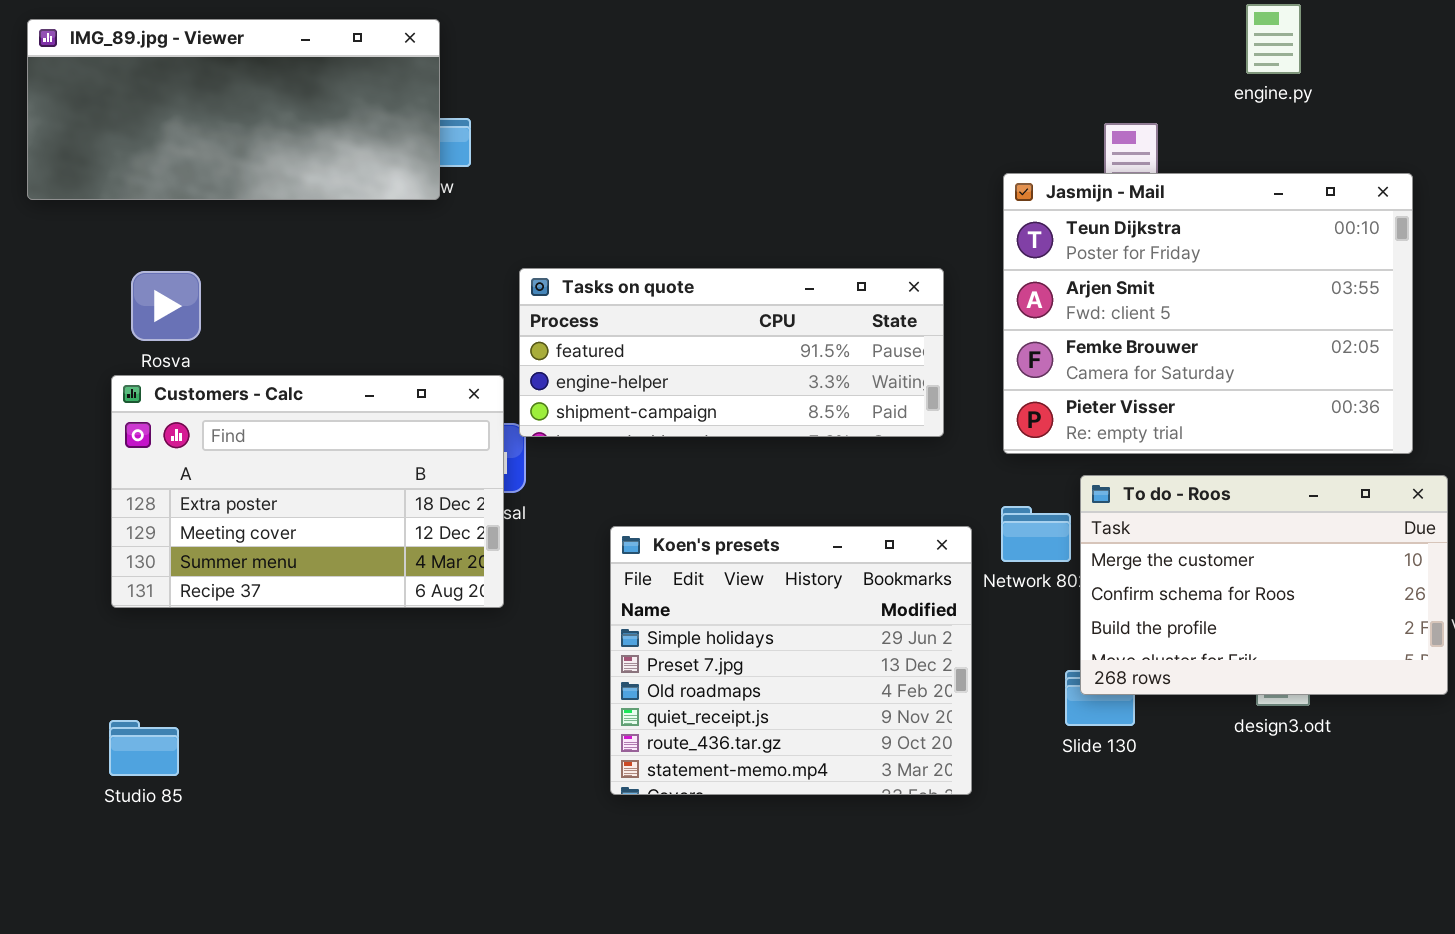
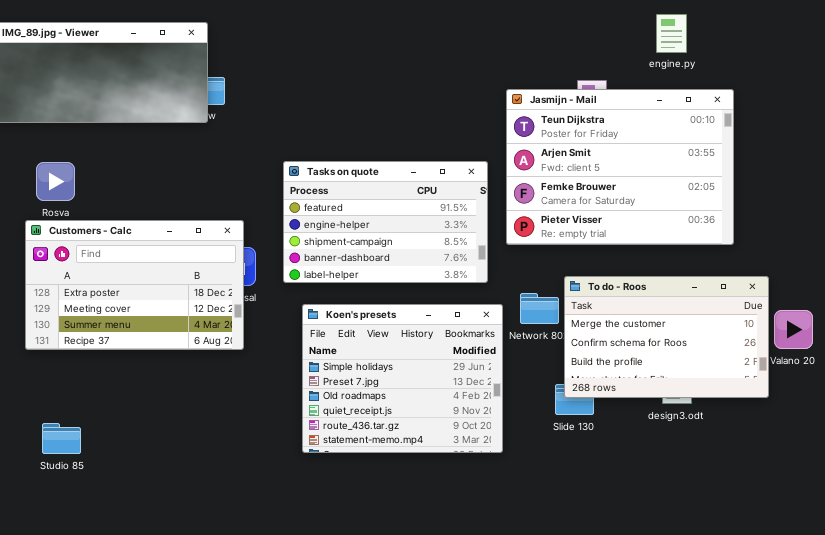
Jasmijn - Mail: [1003,173,1413,454] -> [506,89,734,245], moved
Tasks on quote: [519,268,944,437] -> [283,161,488,283], resized
Studio 85: [109,720,179,776] -> [42,423,81,454], moved

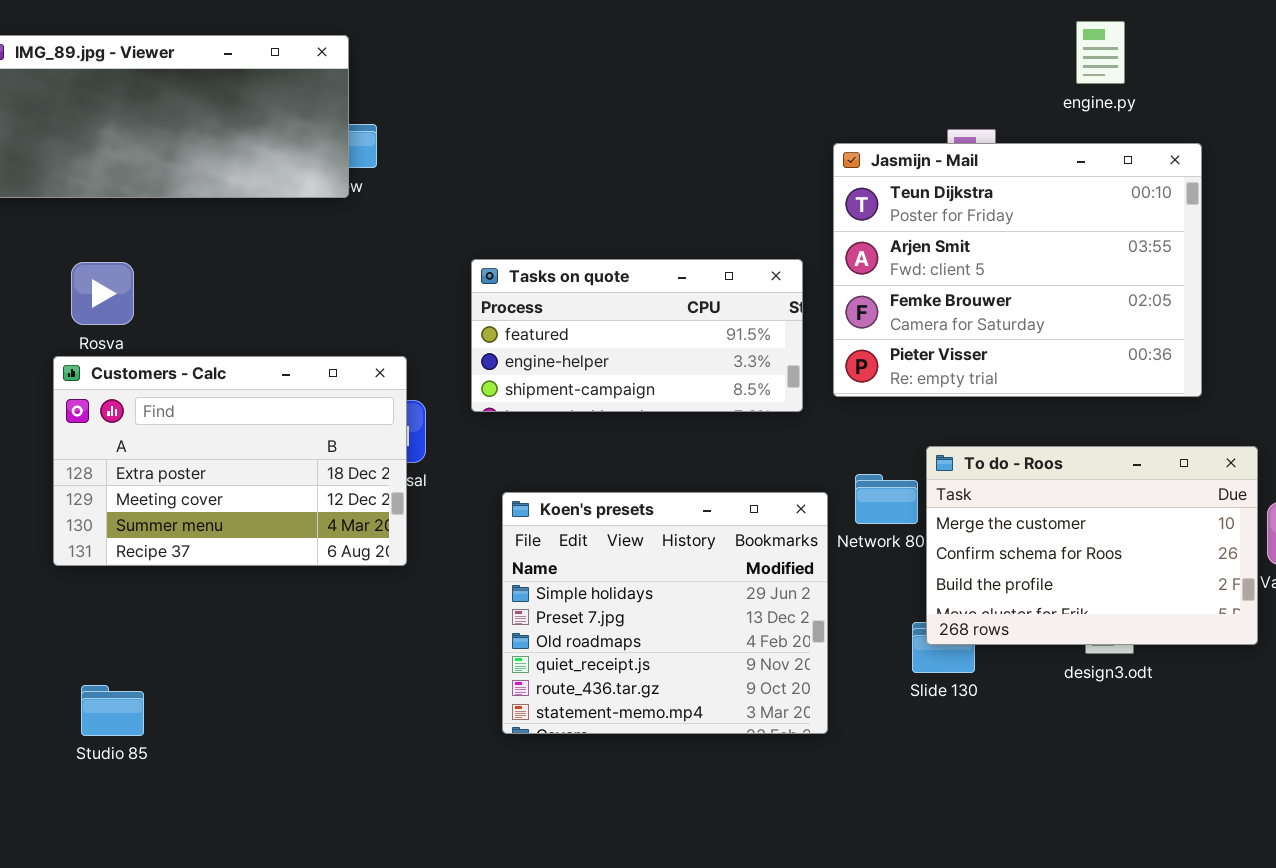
Tasks on quote: [283,161,488,283] -> [471,259,803,412], resized

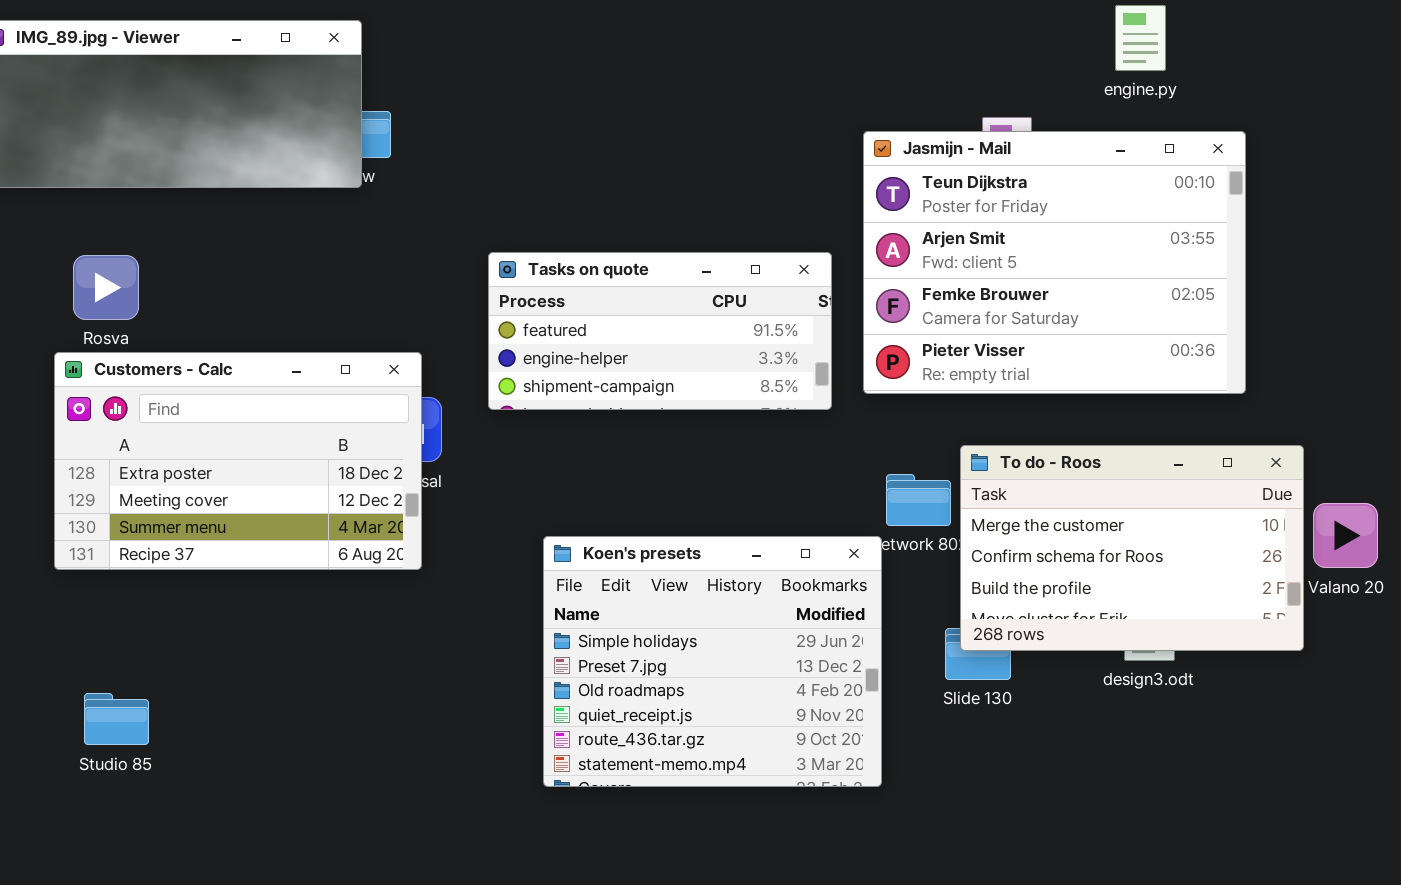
Koen's presets: [502,492,828,734] -> [543,536,882,787], moved

